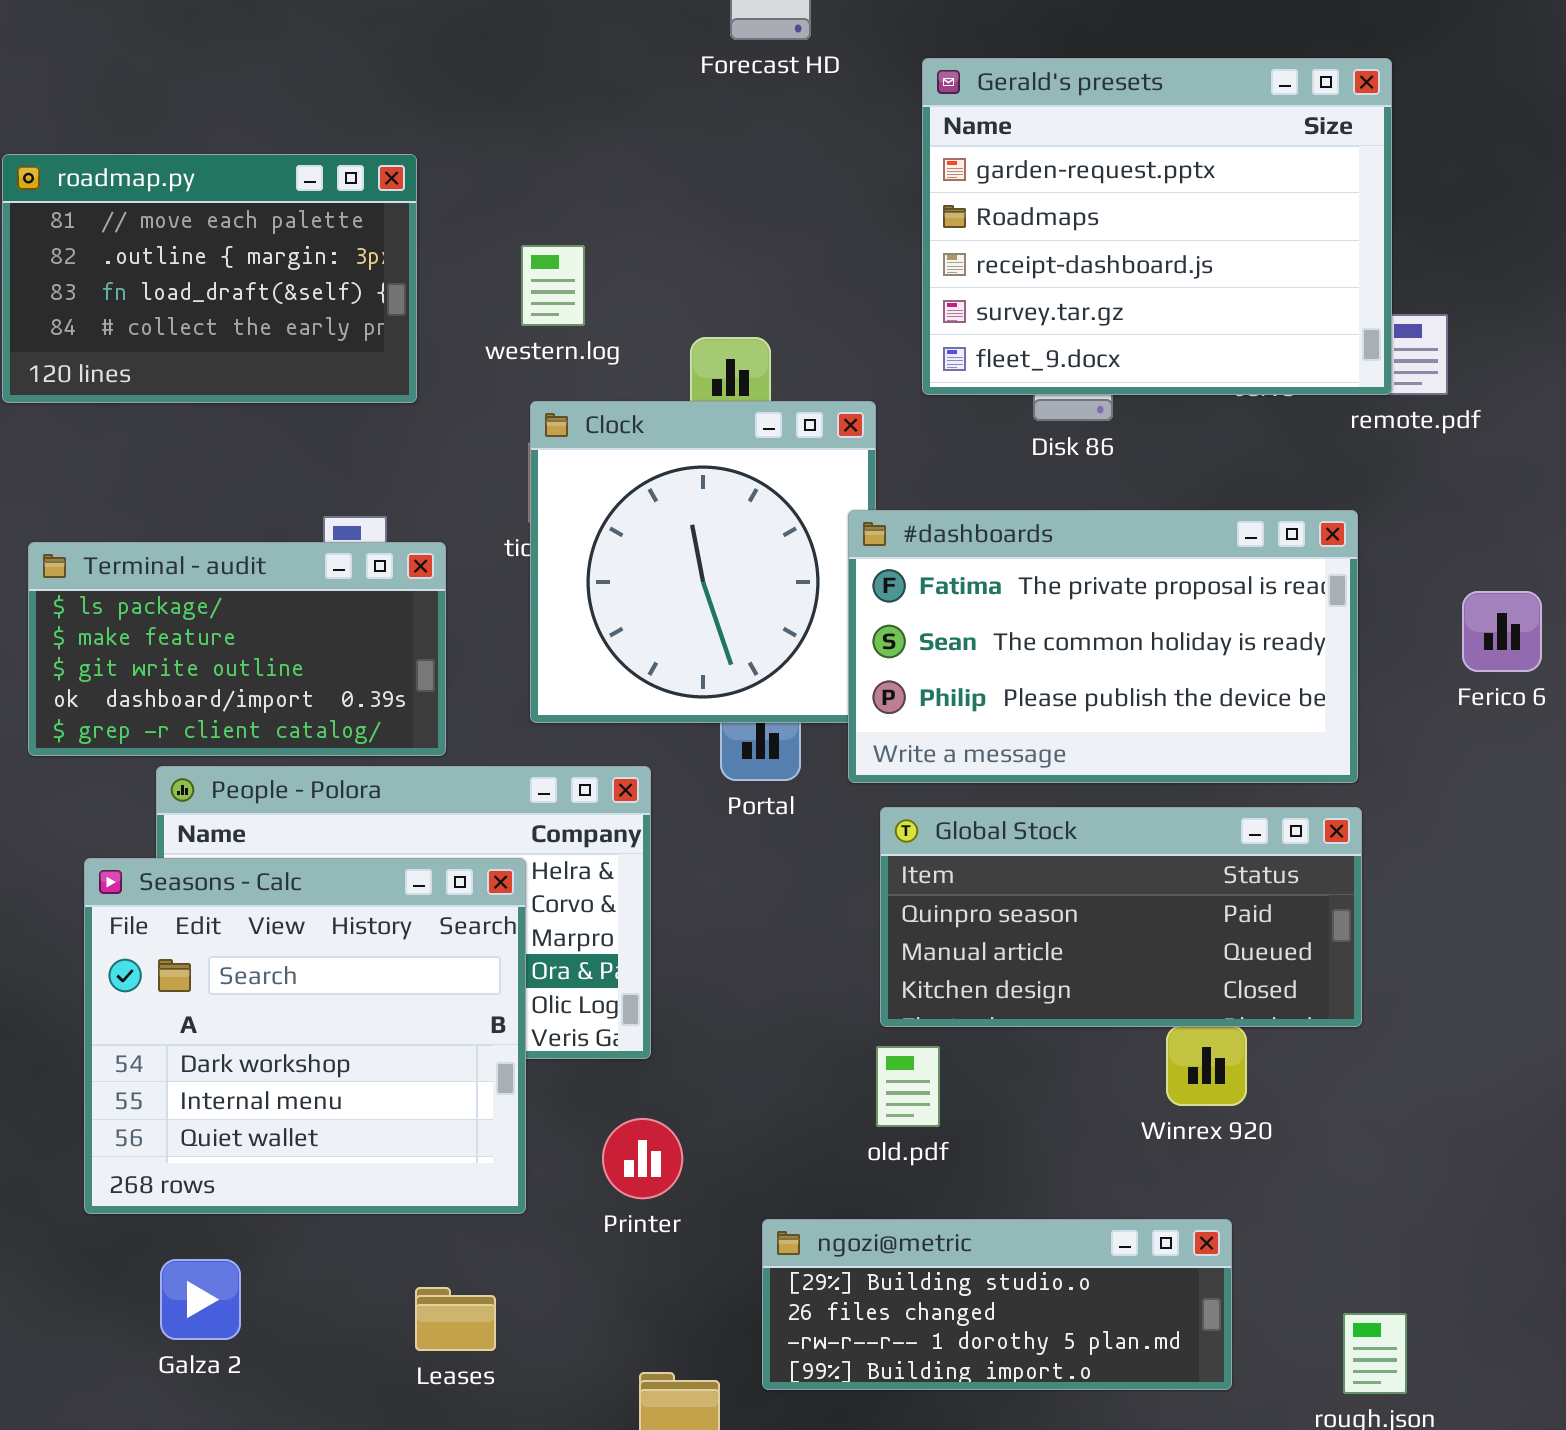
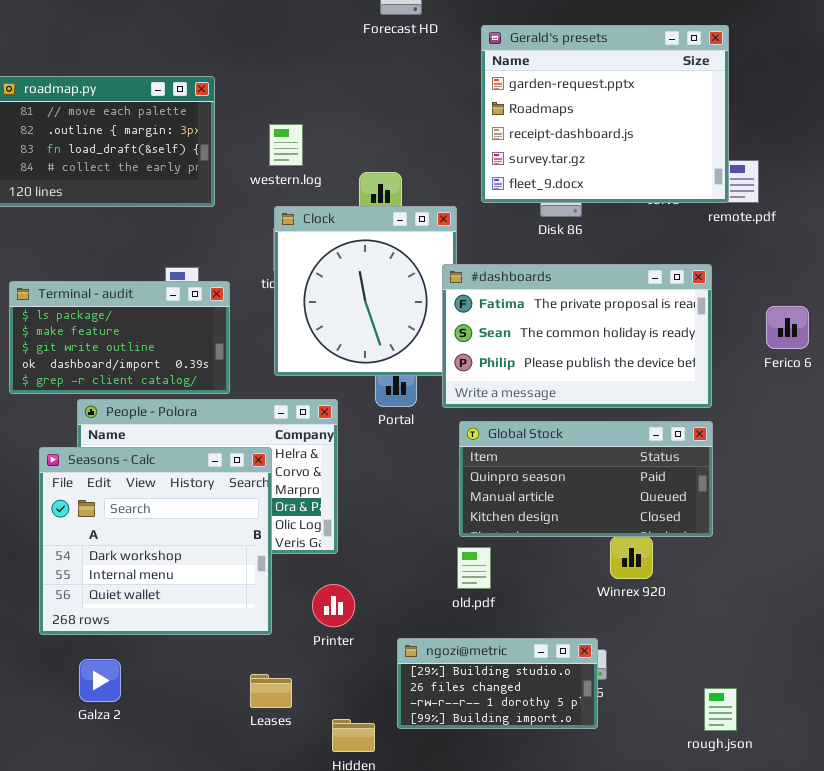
ngozi@metric: [762,1219,1232,1390] -> [397,638,598,729], resized
Leases: [415,1287,496,1351] -> [250,674,292,708], moved

